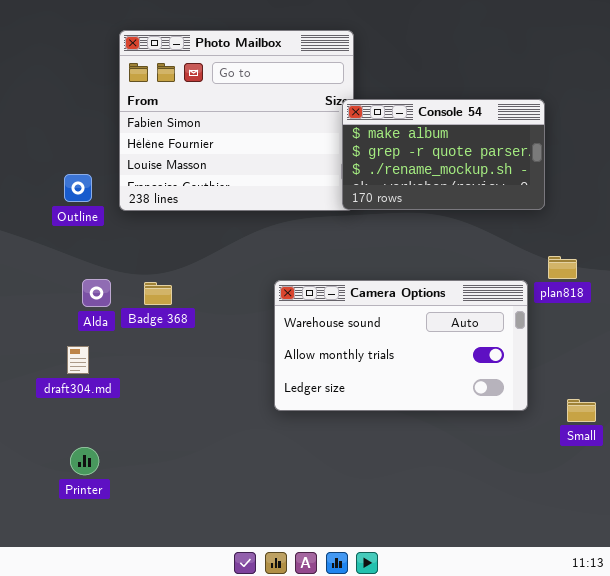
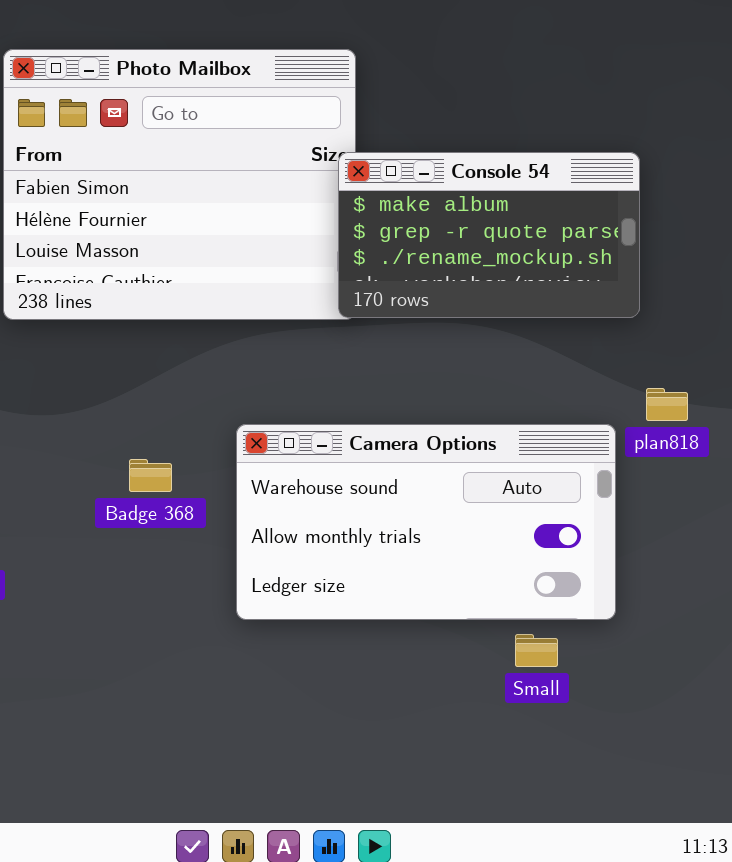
Badge 368: [144,282,172,305] -> [129,459,172,492], moved
Small: [567,399,596,422] -> [515,634,558,667], moved

